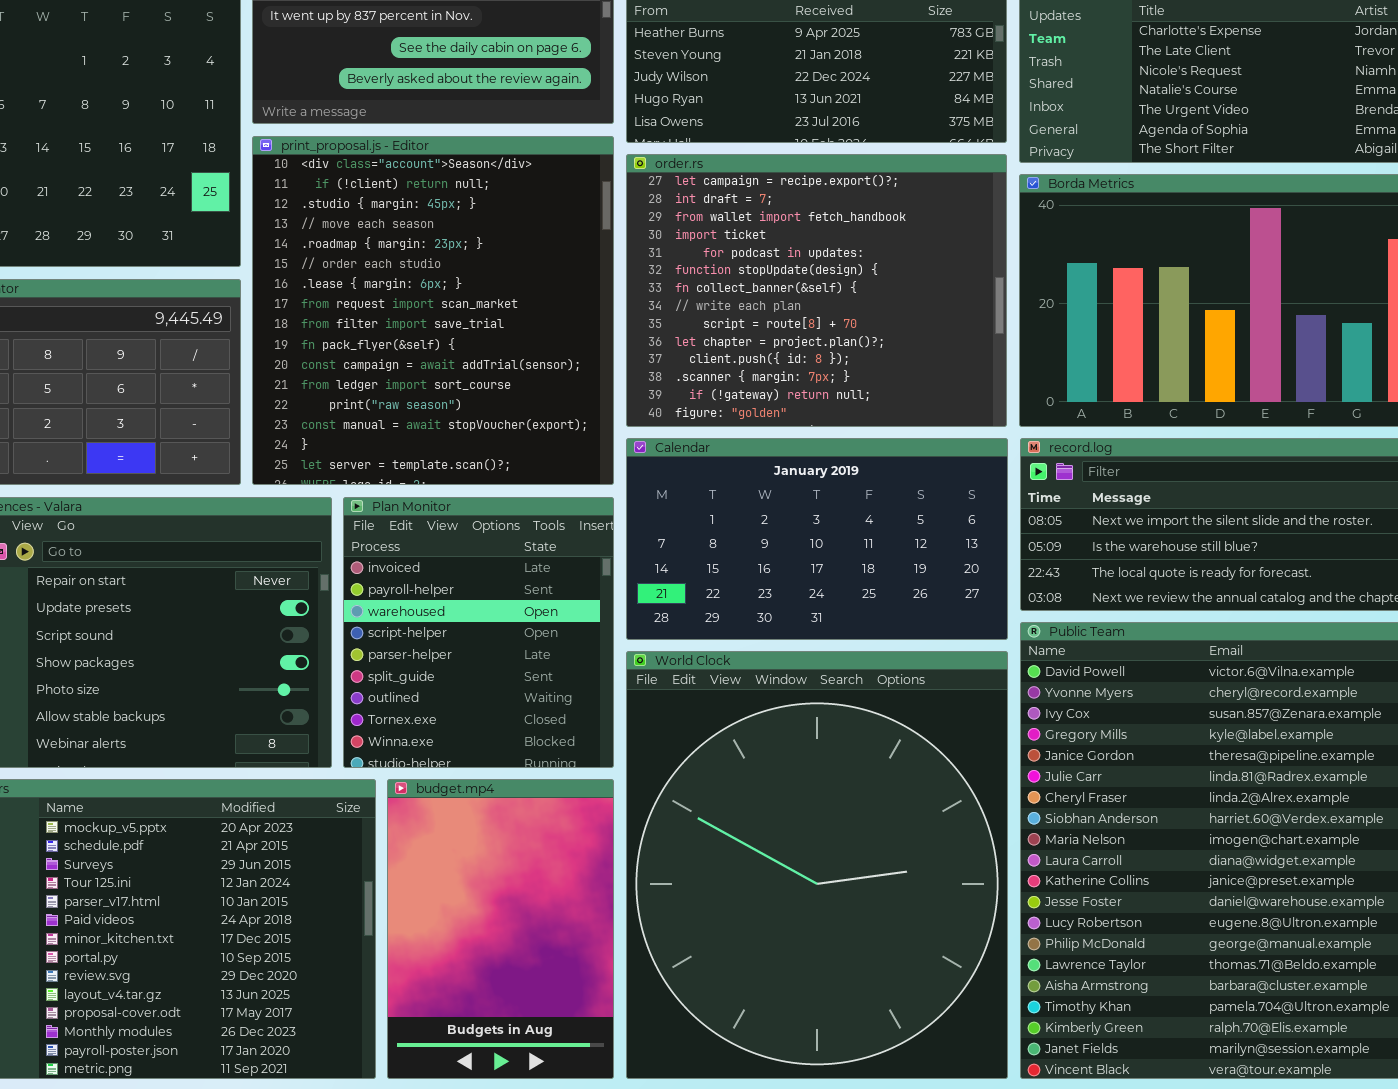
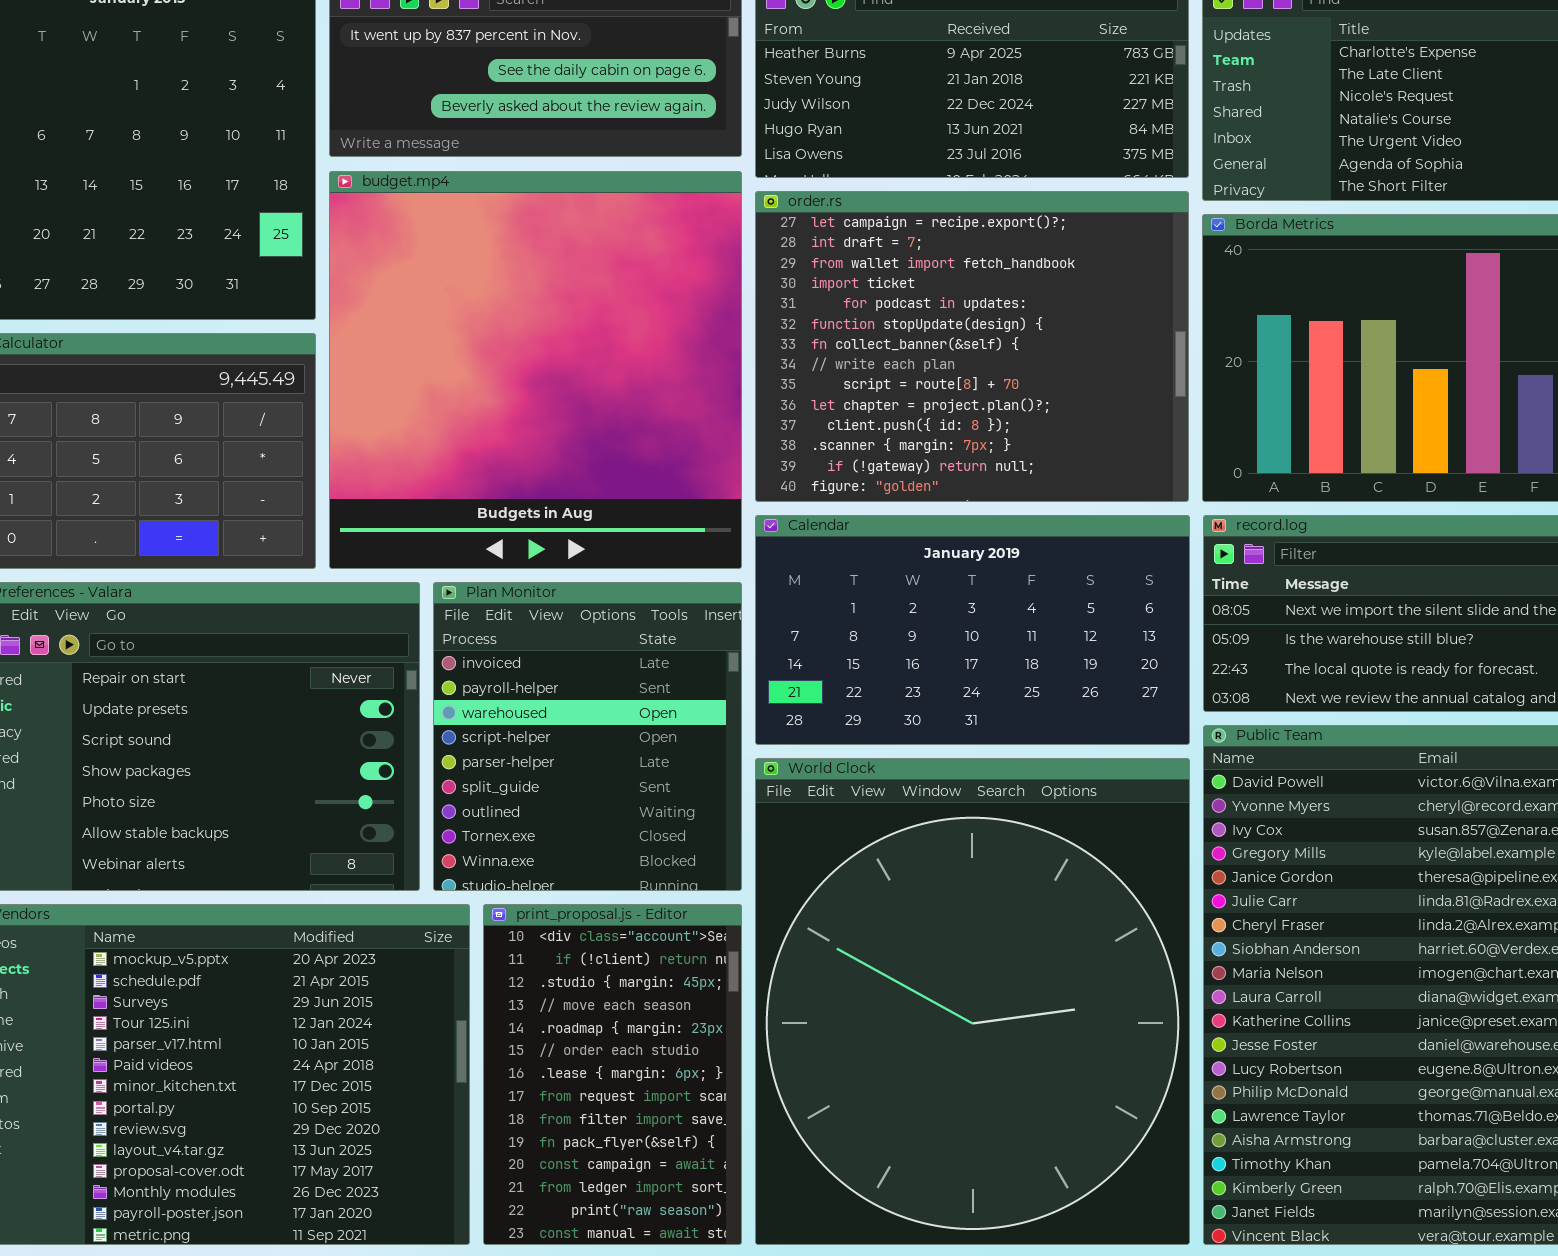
print_proposal.js - Editor: [252,136,614,485] -> [483,904,742,1245], moved, resized
budget.mp4: [387,779,614,1079] -> [329,171,742,569], moved, resized

